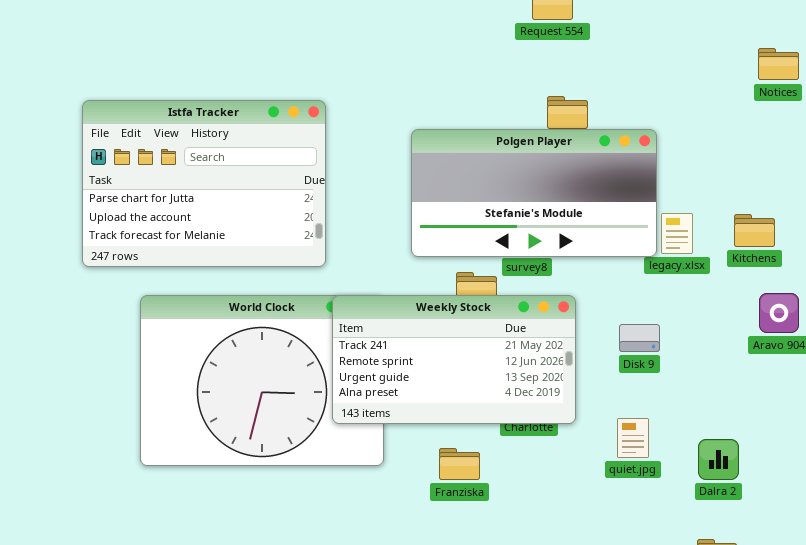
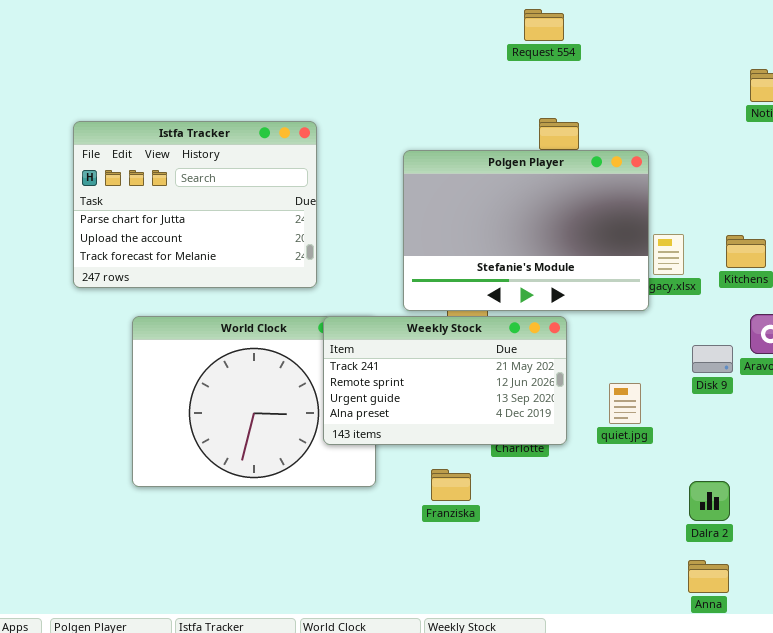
Polgen Player: [411,129,657,257] -> [403,150,649,311], resized
Disk 9: [619,324,660,352] -> [692,345,733,373], moved
quiet.jpg: [617,418,649,458] -> [609,383,641,424], moved
Dalra 2: [698,439,739,480] -> [689,481,730,521], moved

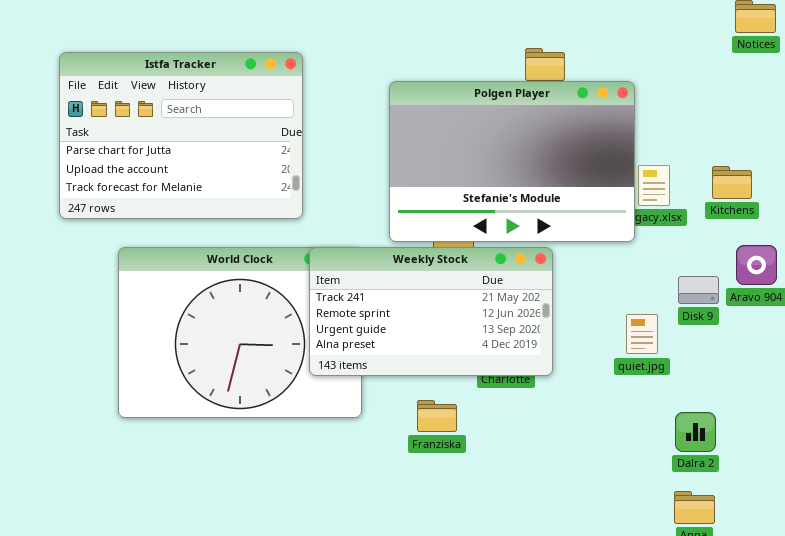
quiet.jpg: [609,383,641,424] -> [626,314,658,354], moved

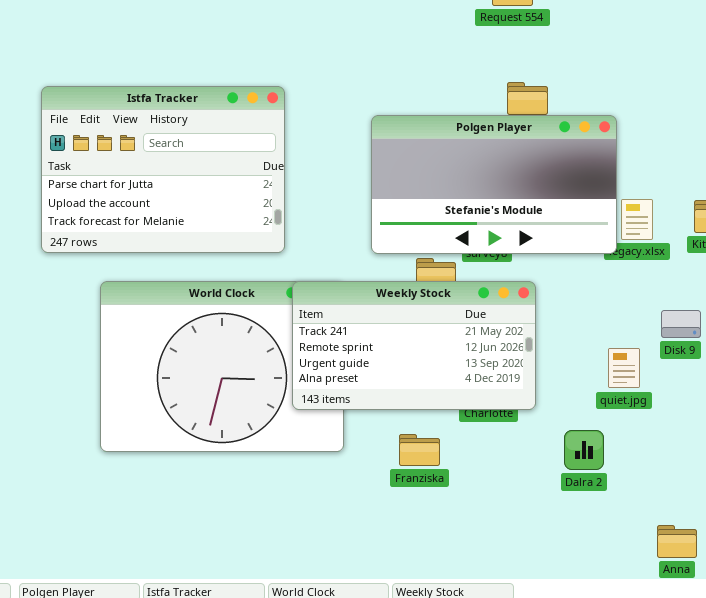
Polgen Player: [389,81,635,242] -> [371,115,617,254], resized
Dalra 2: [675,412,716,452] -> [564,430,604,470], moved

